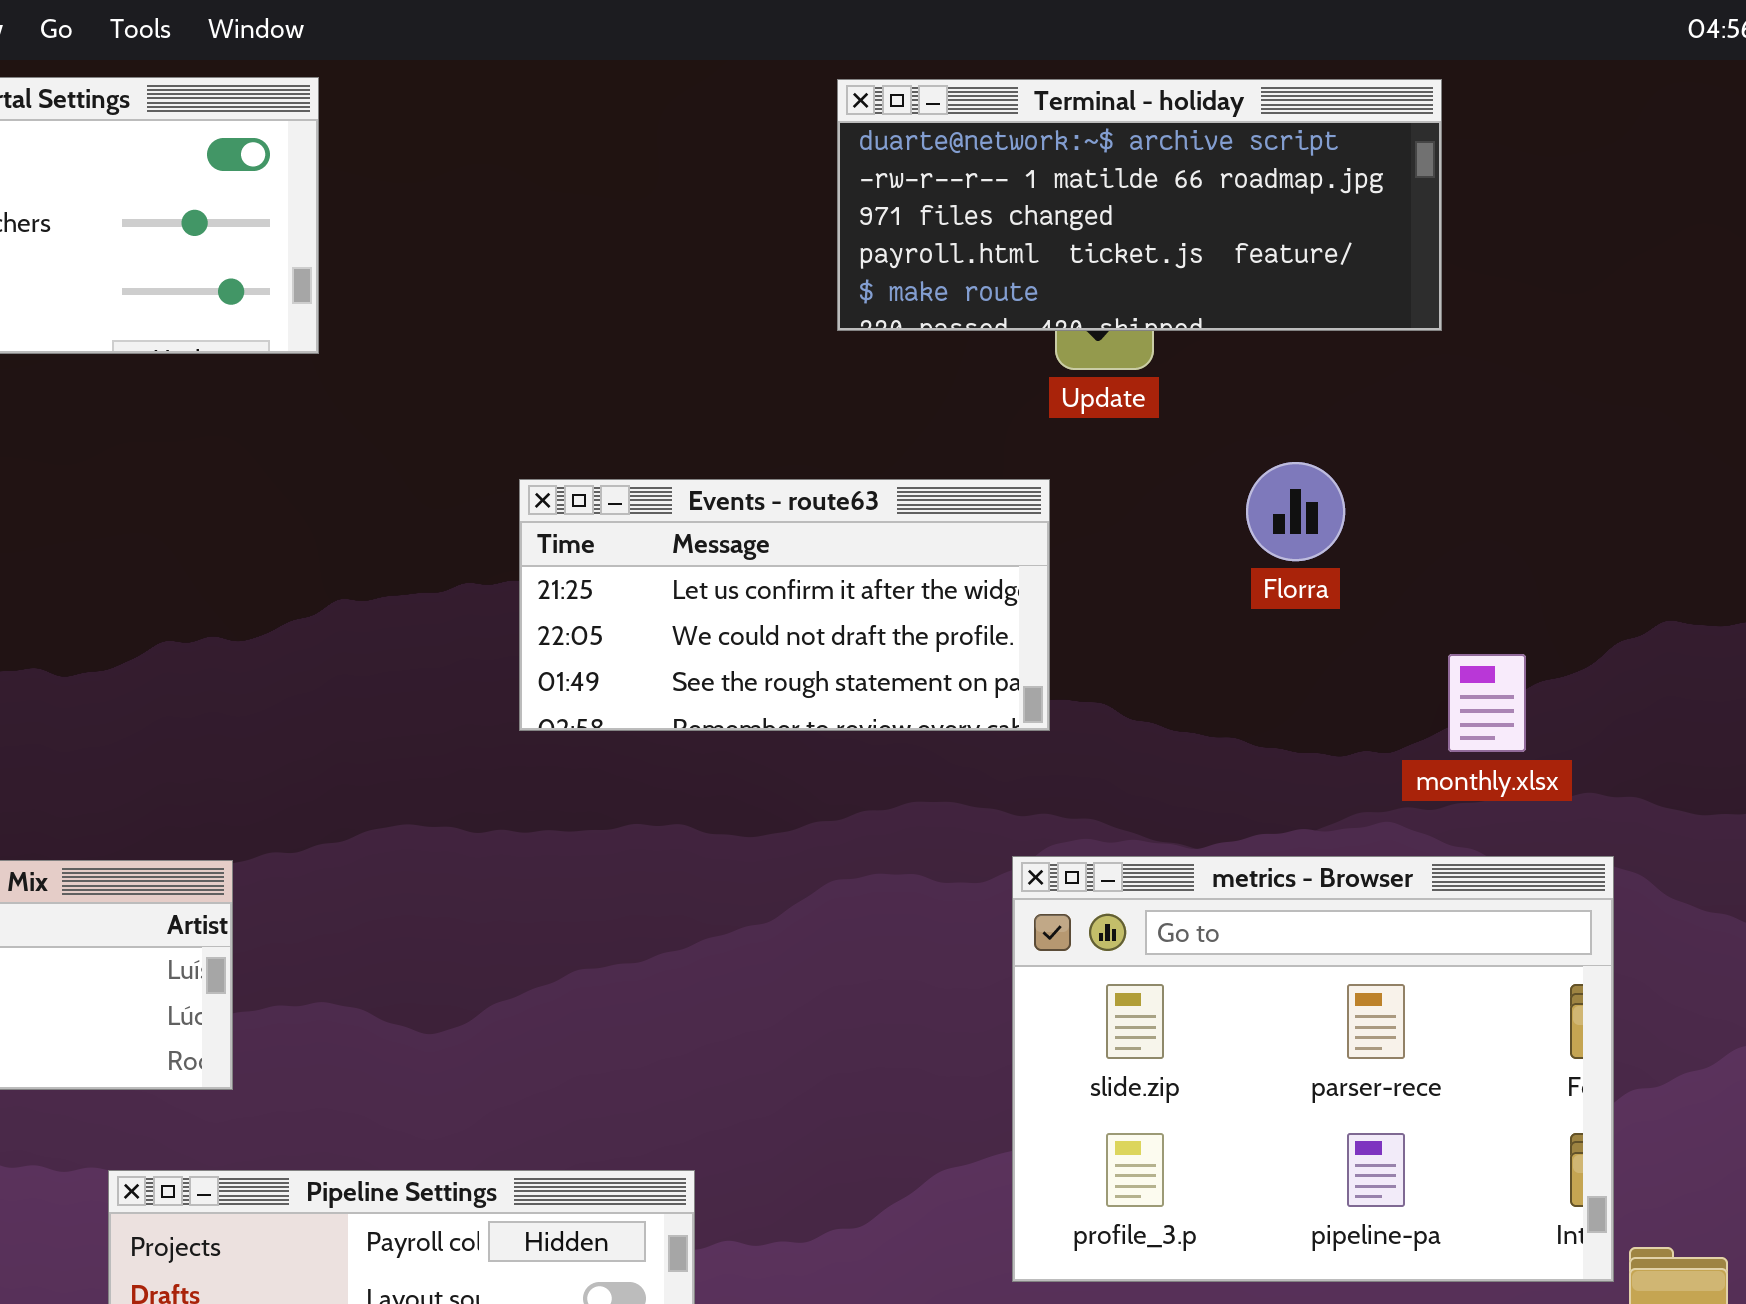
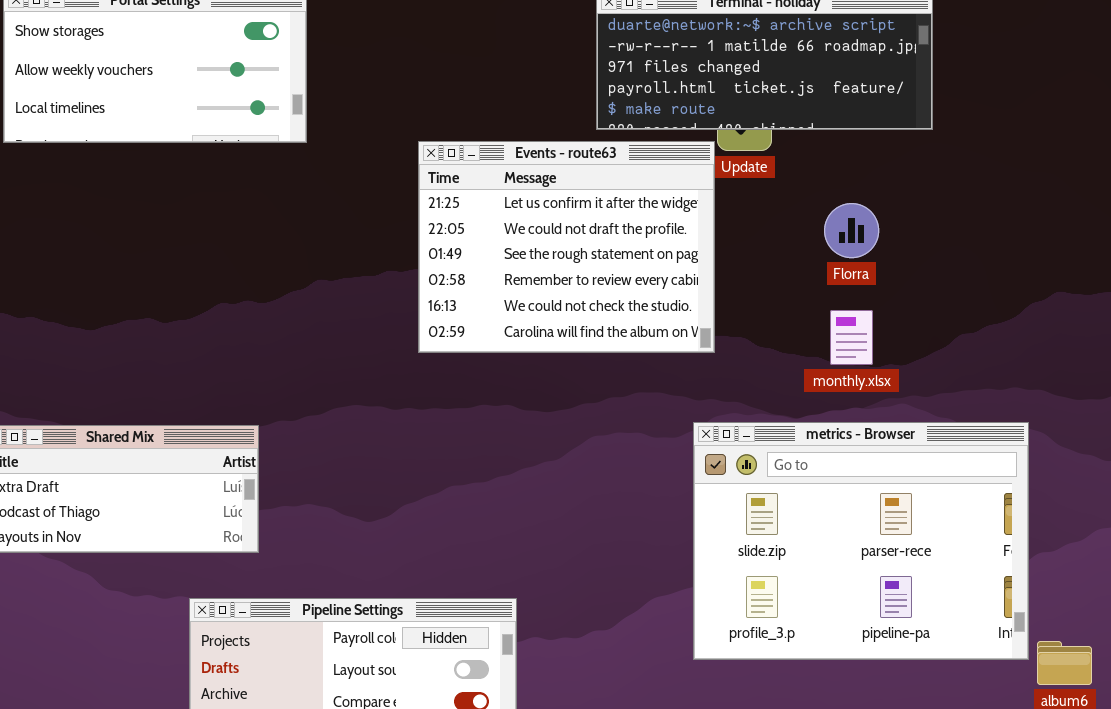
Events - route63: [519,479,1050,731] -> [418,141,715,353], resized
monthly.xlsx: [1448,654,1526,752] -> [830,310,873,365], moved

